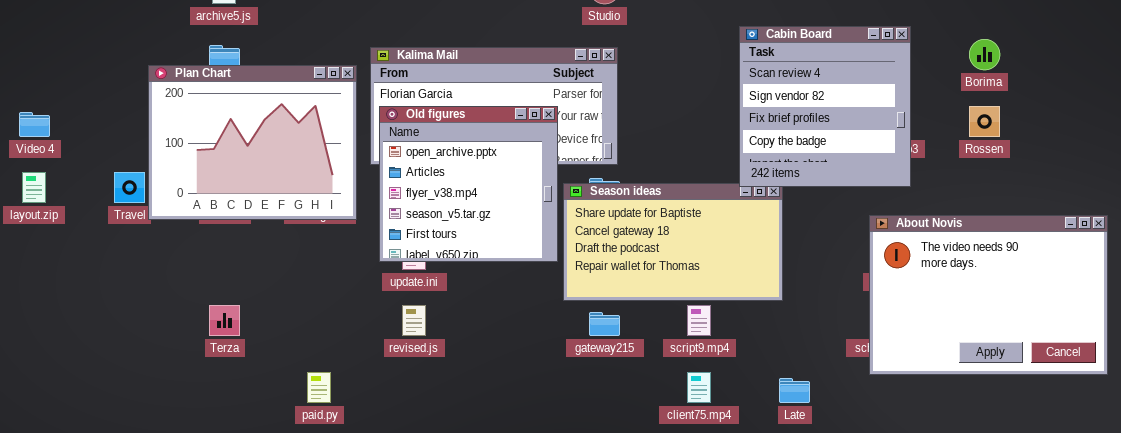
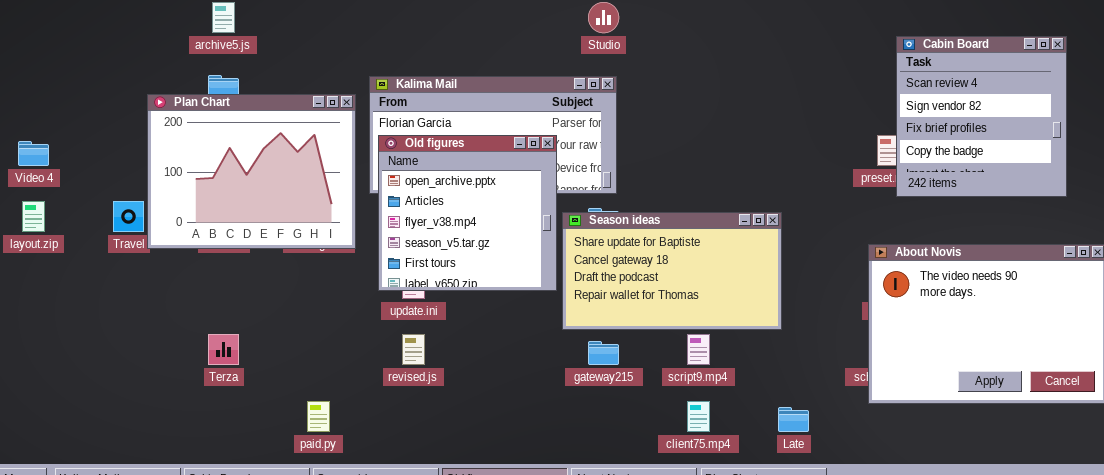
Cabin Board: [739,26,911,187] -> [896,36,1067,197], moved

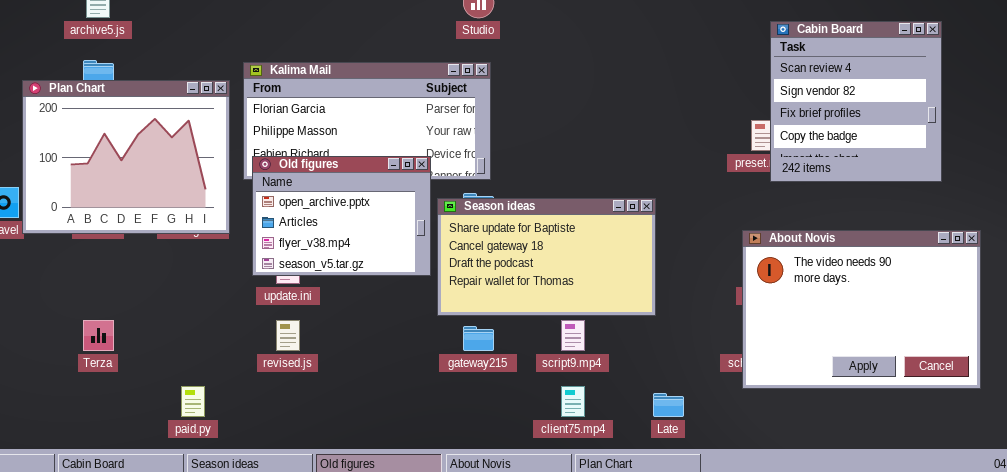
Old figures: [378,135,557,291] -> [252,156,431,276], resized

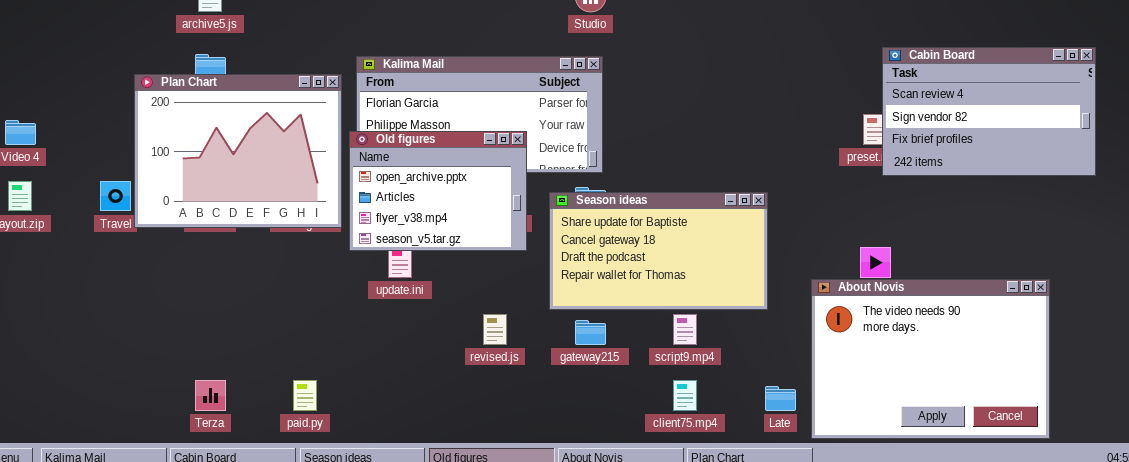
Cabin Board: [770,21,942,182] -> [882,47,1096,176], resized
Old figures: [252,156,431,276] -> [349,131,527,251], moved
About Novis: [742,230,981,389] -> [811,279,1050,439], moved
Terza: [83,320,114,351] -> [195,380,226,411], moved
revised.js: [276,320,300,351] -> [483,314,507,345], moved

